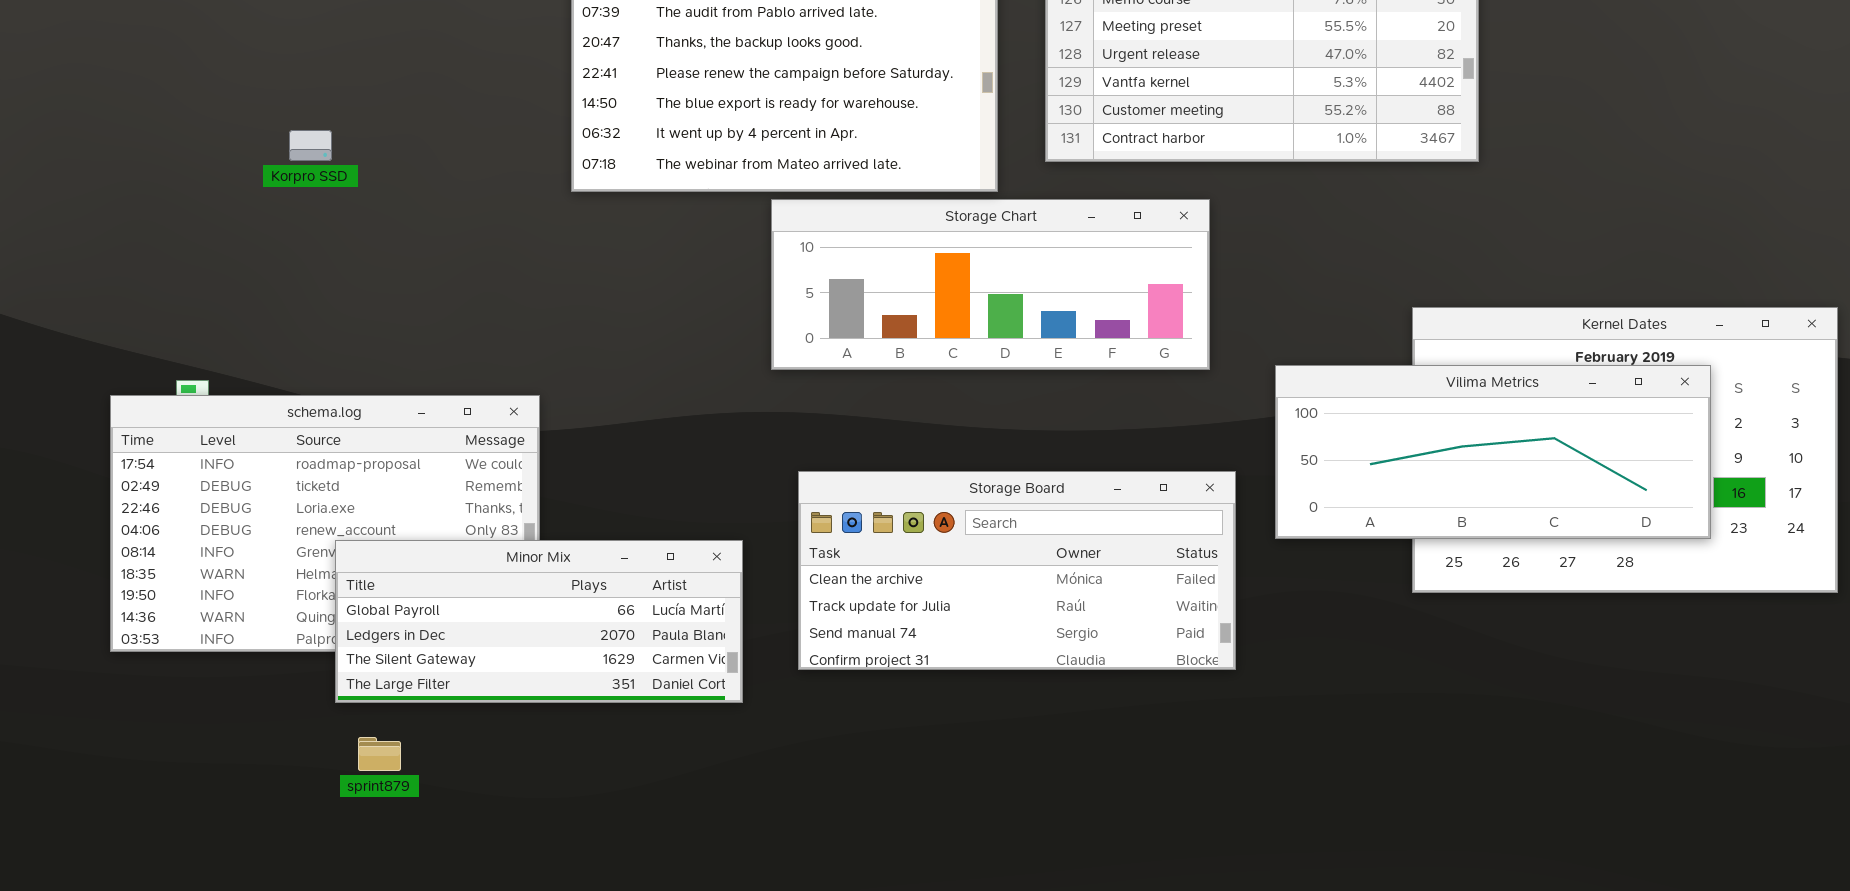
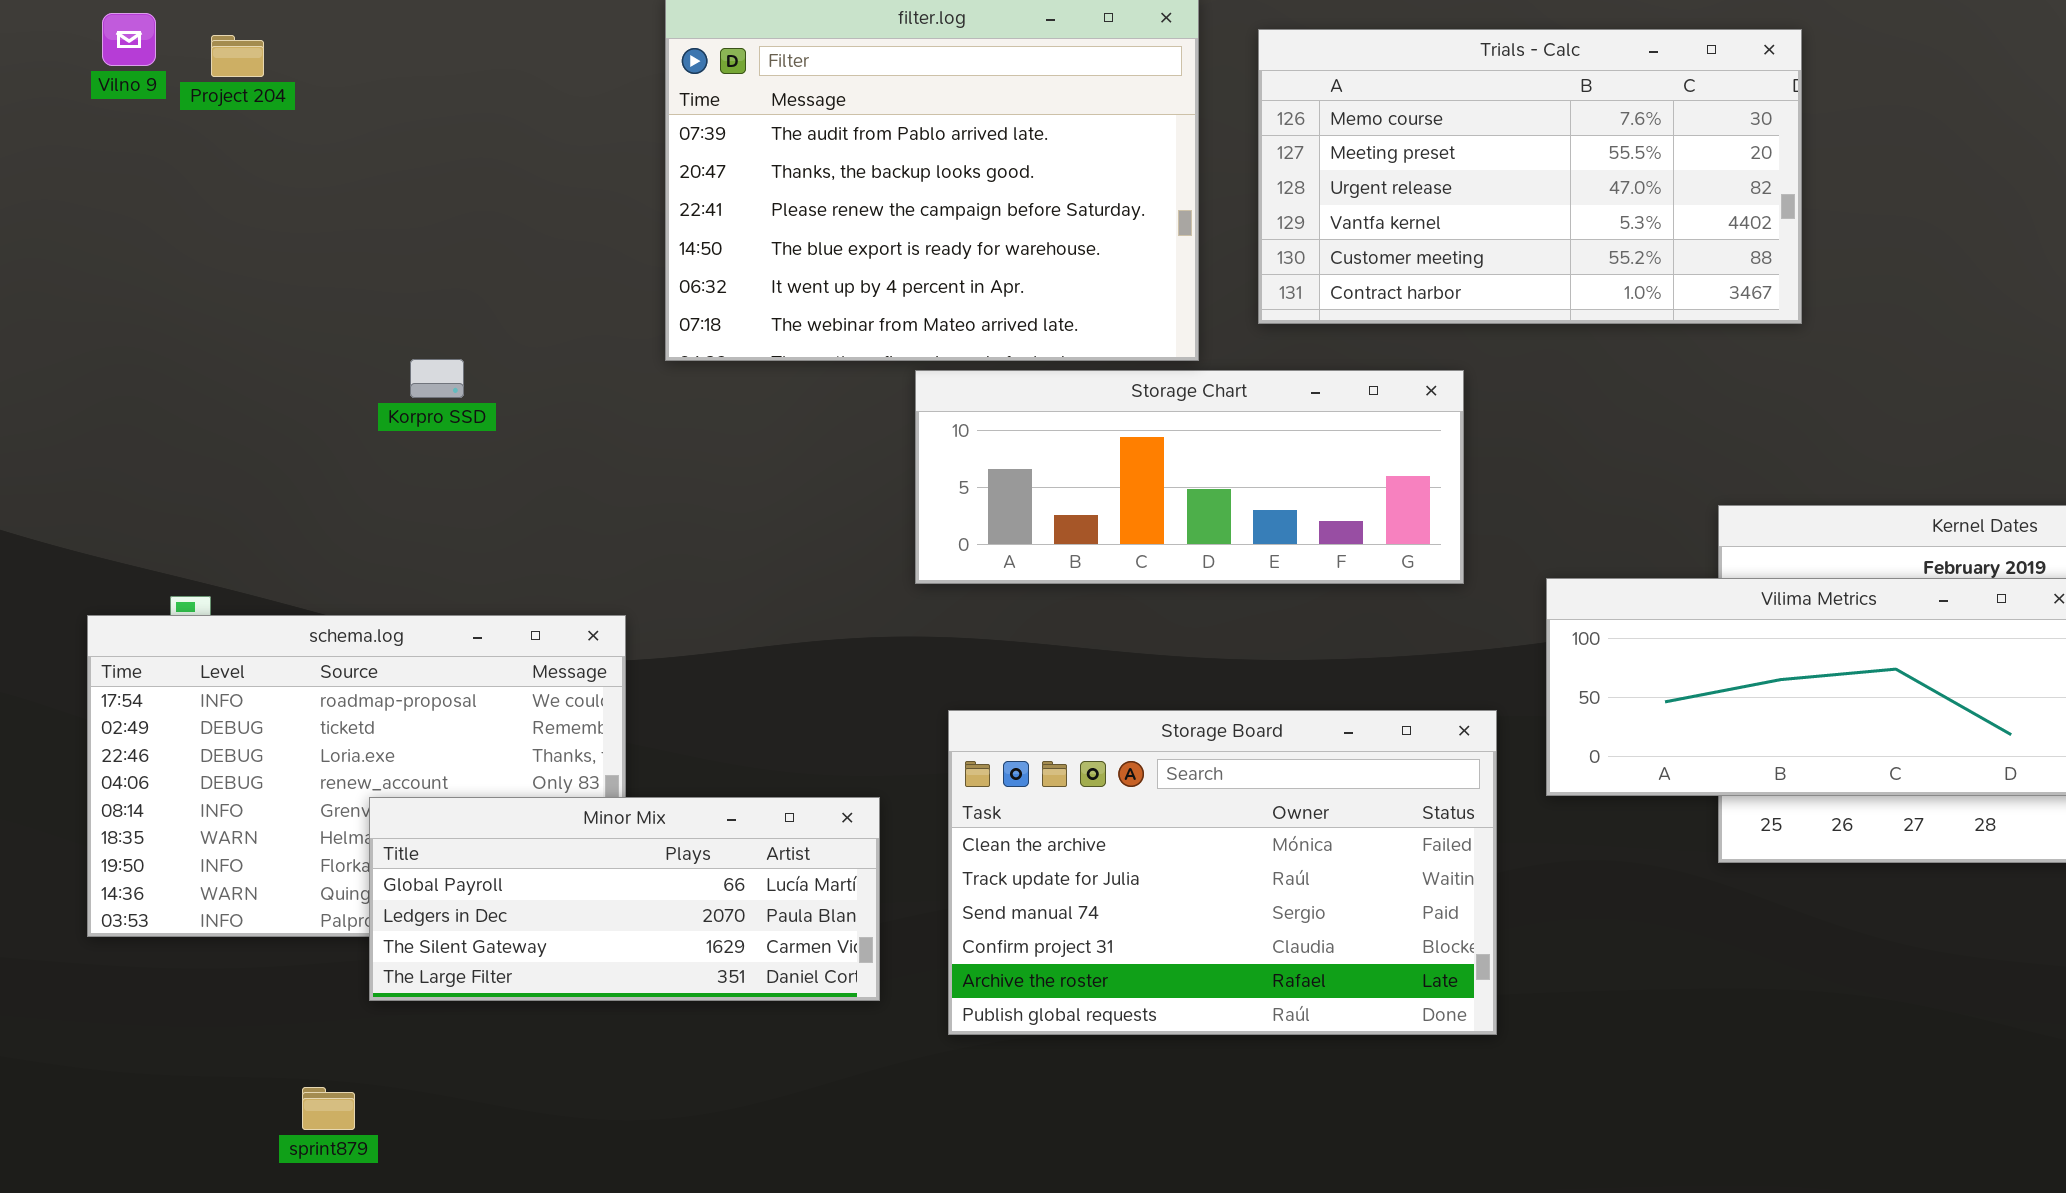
Korpro SSD: [289,130,332,161] -> [410,359,464,398], moved
Storage Board: [798,471,1236,670] -> [948,710,1497,1035], resized
sprint879: [358,737,401,771] -> [302,1087,355,1130], moved

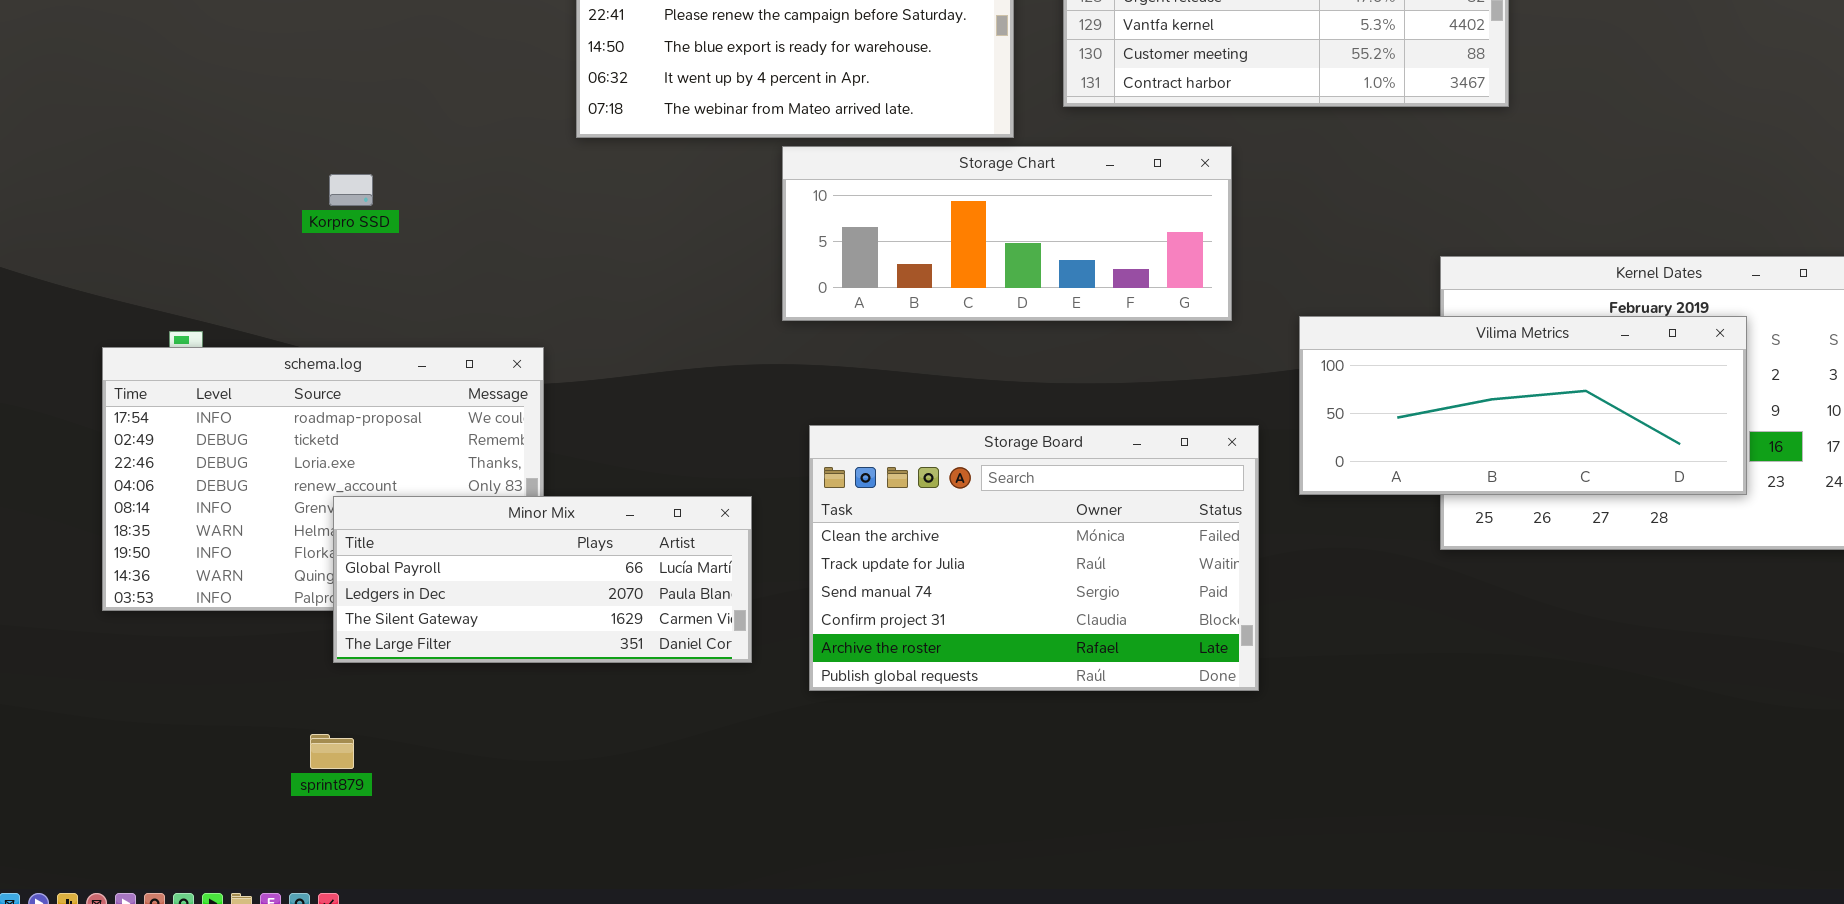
Korpro SSD: [410,359,464,398] -> [329,174,373,206], moved
sprint879: [302,1087,355,1130] -> [310,734,354,769], moved

